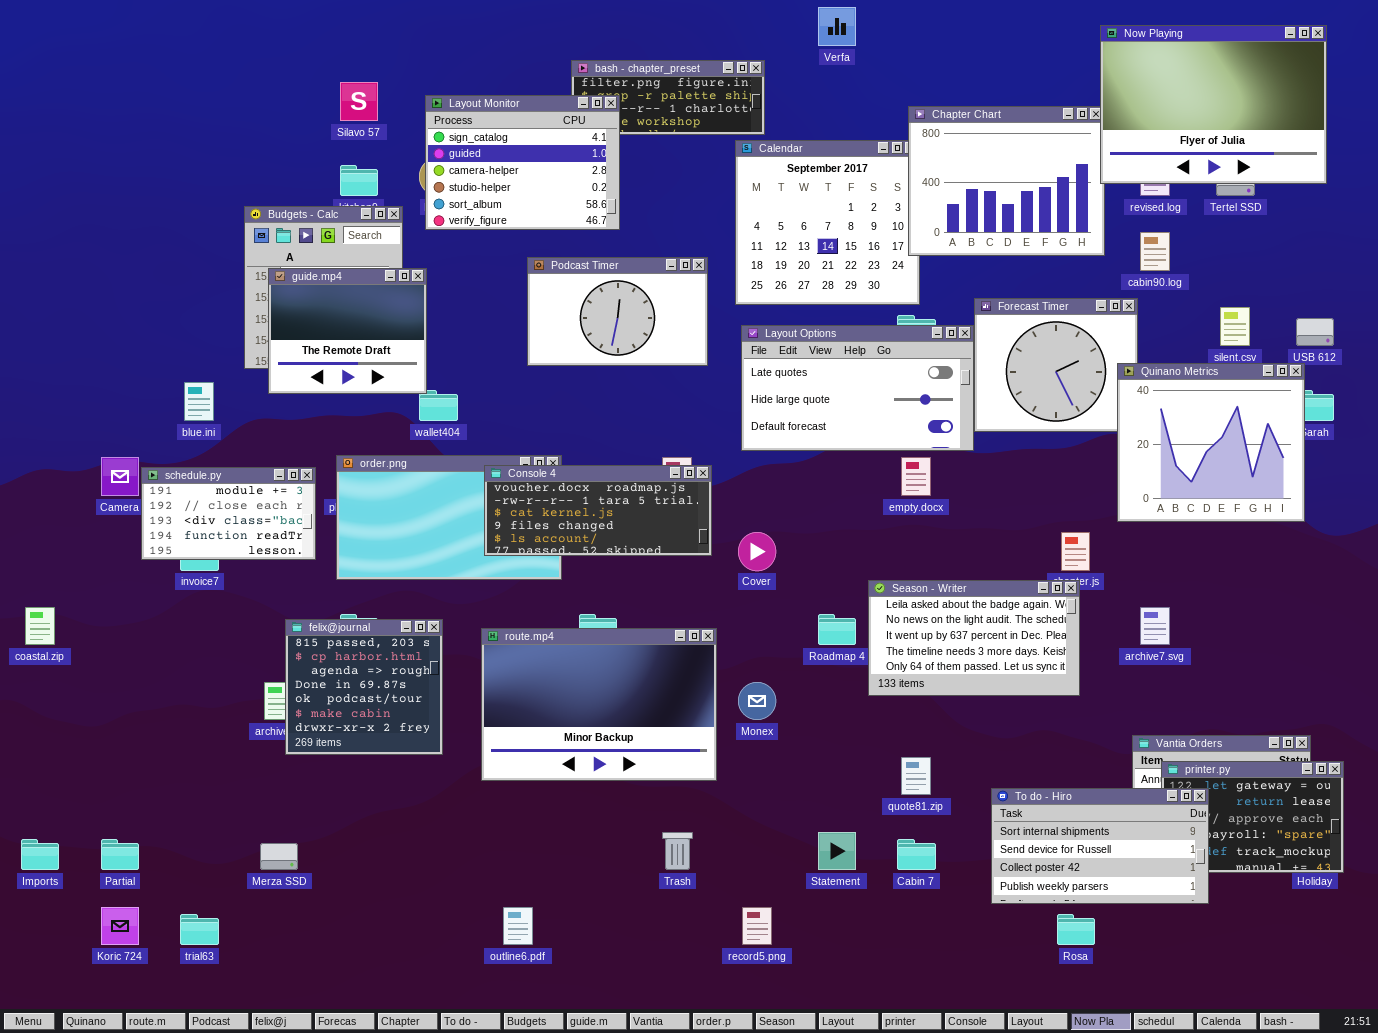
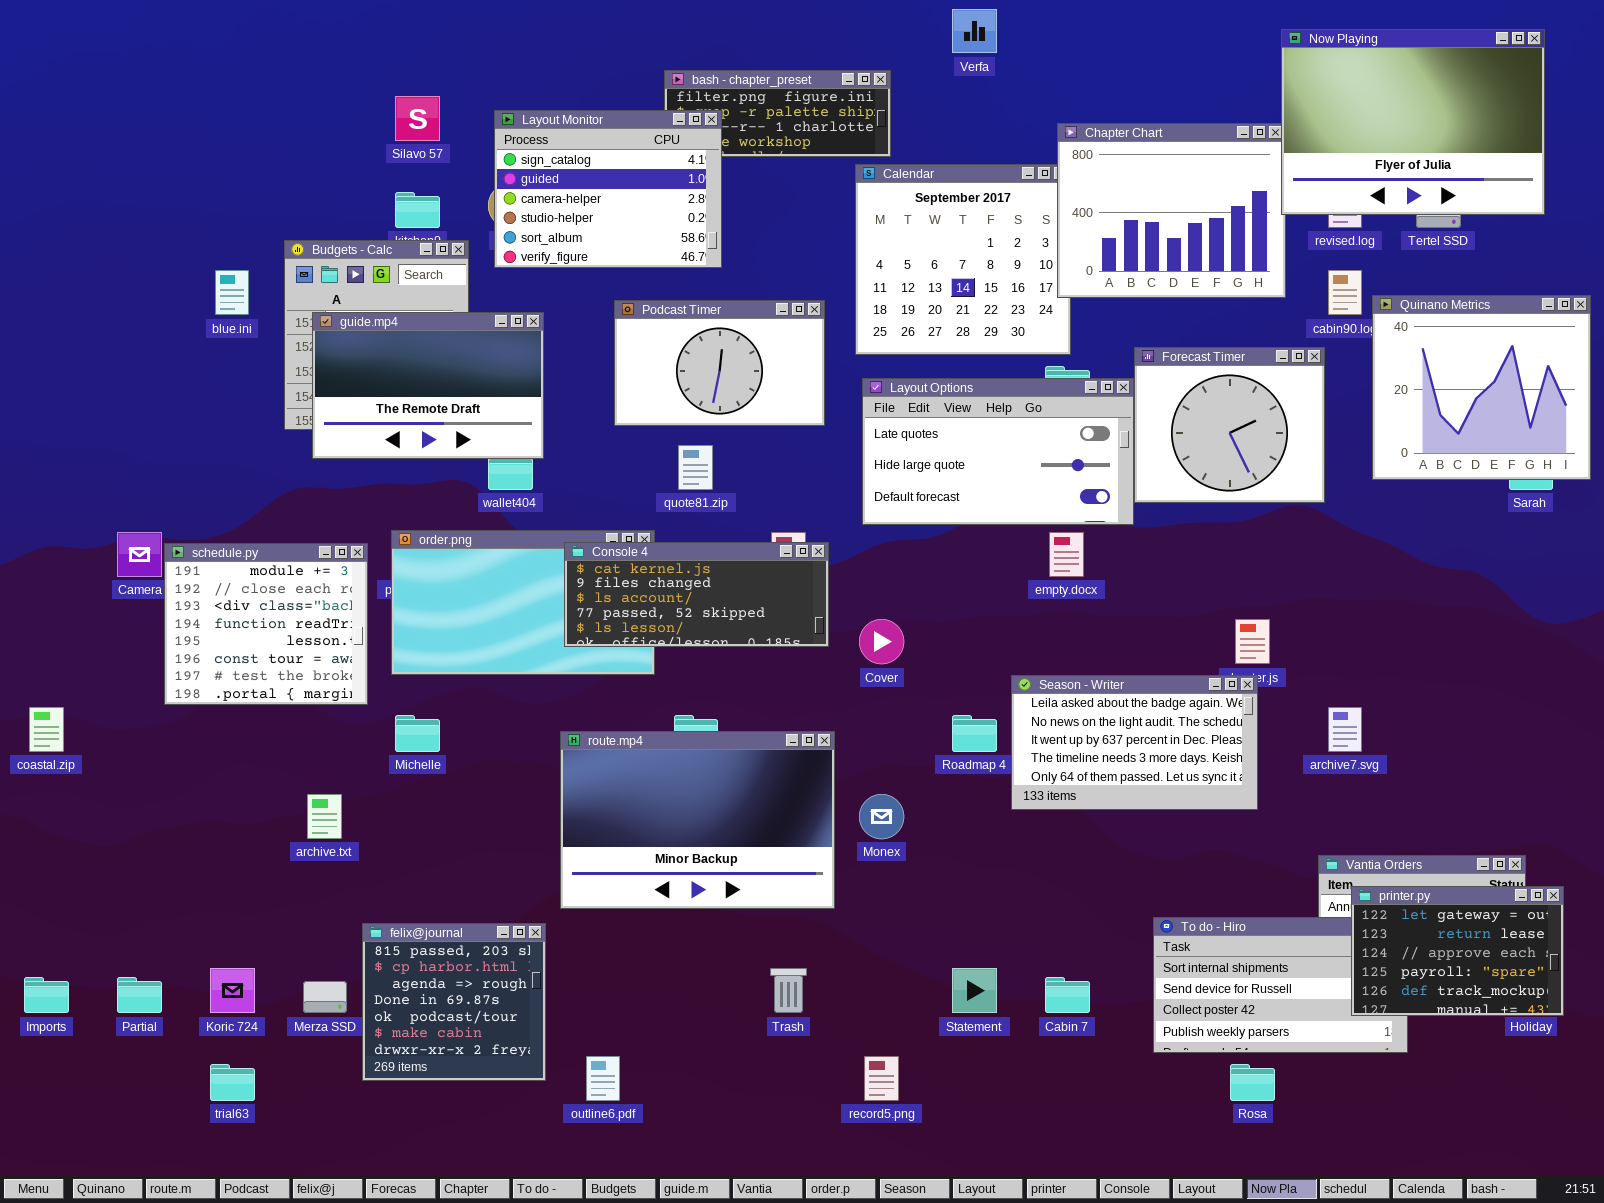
guide.mp4: [268,268,427,394] -> [312,312,544,459], resized
Quinano Metrics: [1117,363,1305,522] -> [1372,295,1591,480], moved
blue.ini: [184,382,214,421] -> [215,270,249,315], moved
Console 4: [484,465,712,556] -> [564,542,829,647], scrolled down 2 rows
schedule.py: [141,467,316,560] -> [164,543,368,705], resized
felix@journal: [285,619,443,755] -> [362,923,546,1081], moved
quote81.zip: [901,757,931,795] -> [678,445,713,490], moved
printer.py: [1161,761,1344,873] -> [1351,886,1564,1016], raised
Koric 724: [101,907,139,945] -> [210,968,255,1013], moved

